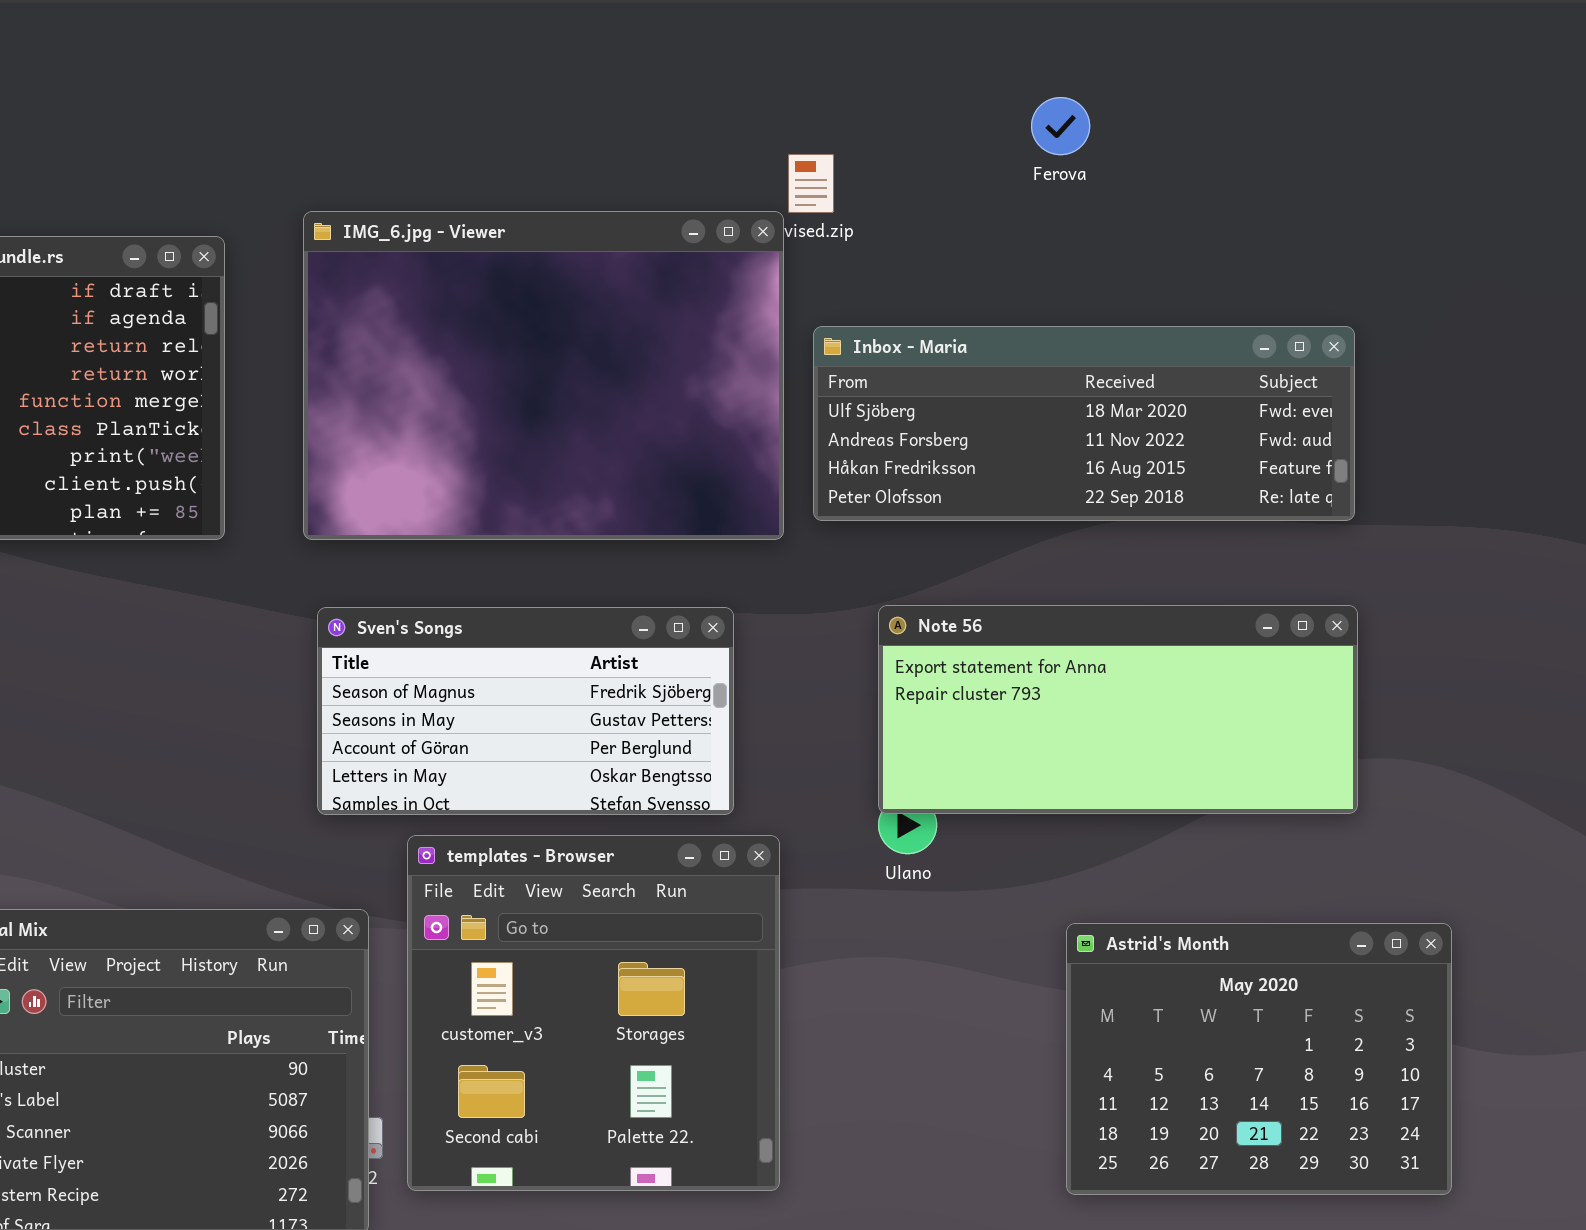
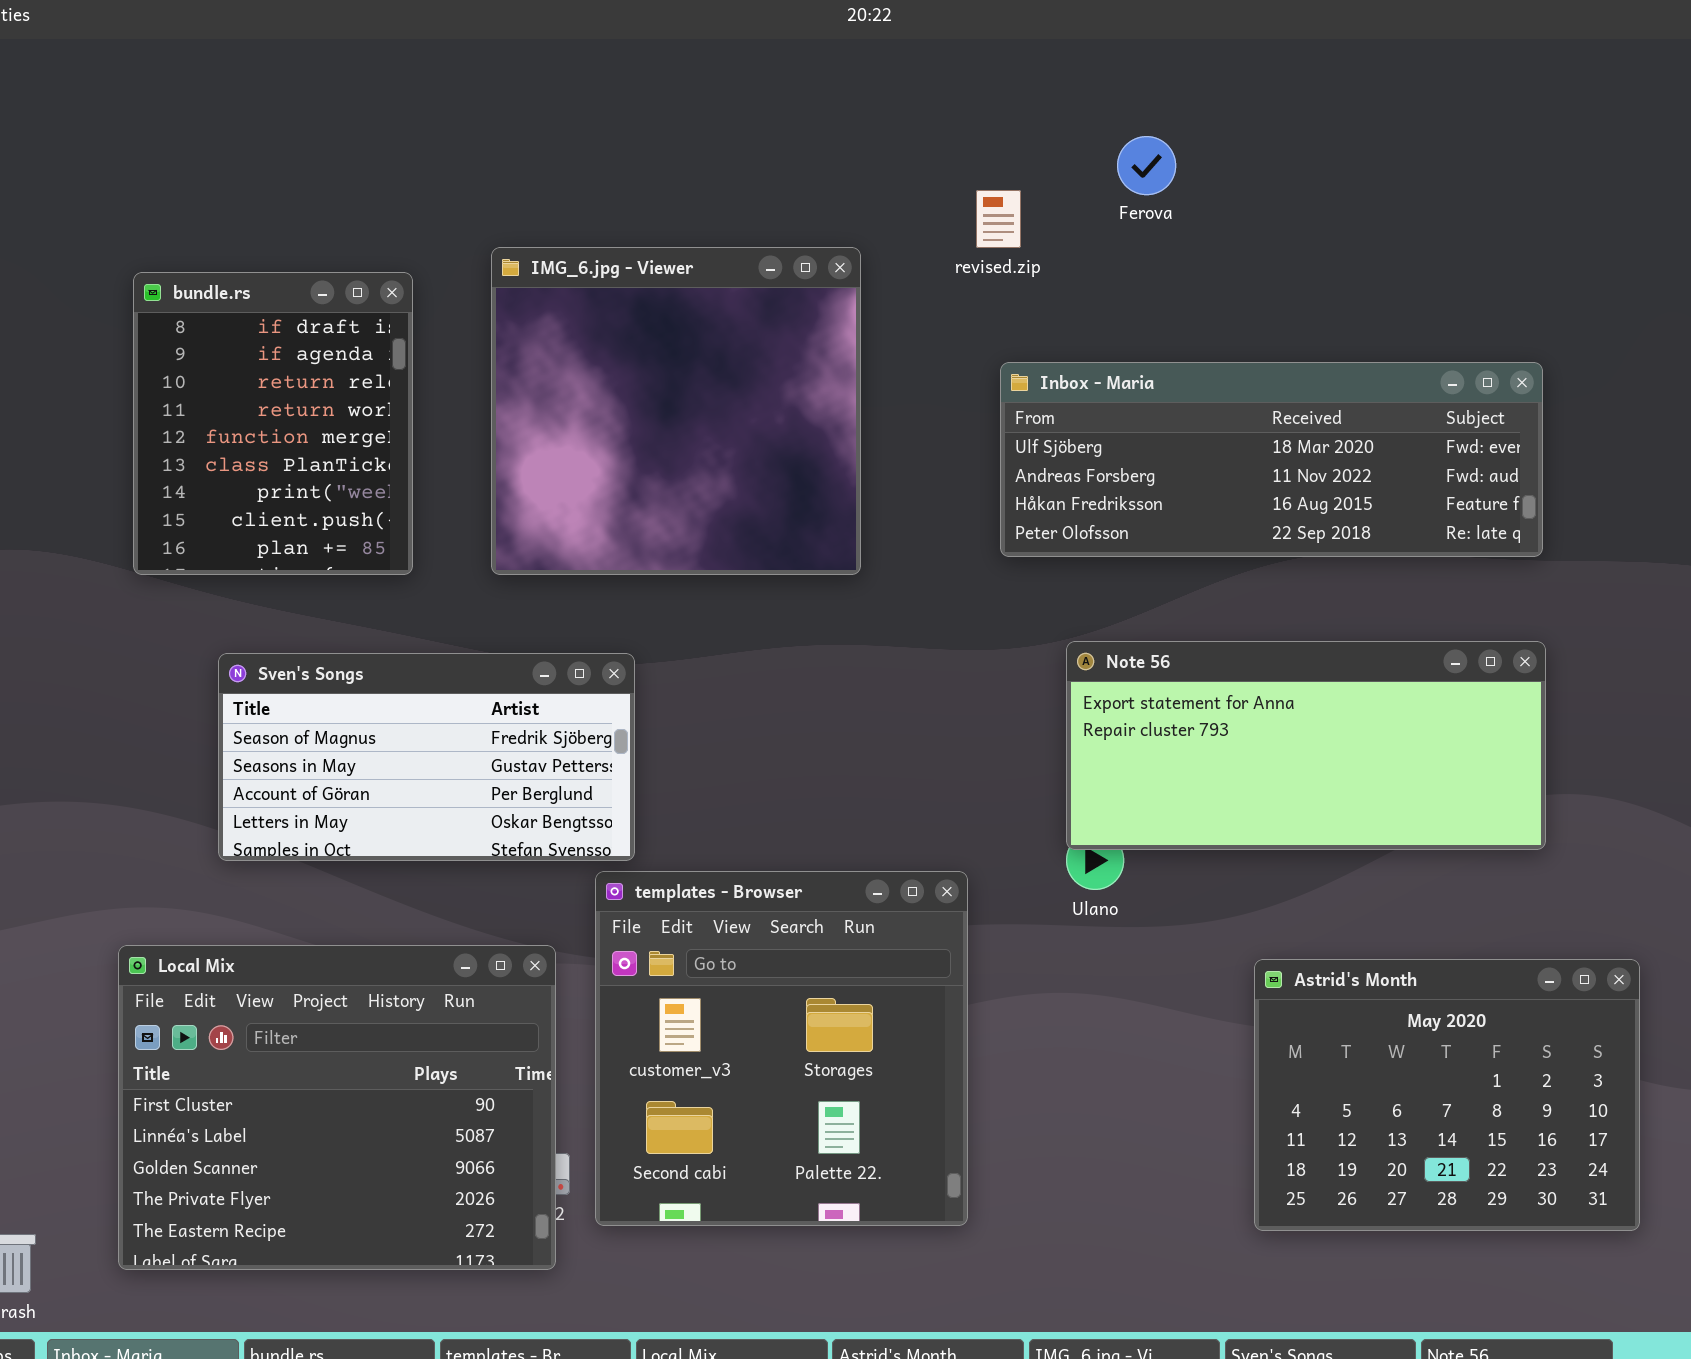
Ferova: [1031,97,1090,155] -> [1117,136,1176,195], moved
IMG_6.jpg - Viewer: [303,211,784,540] -> [491,247,861,575], resized
Sven's Songs: [317,607,734,815] -> [218,653,635,861], moved

